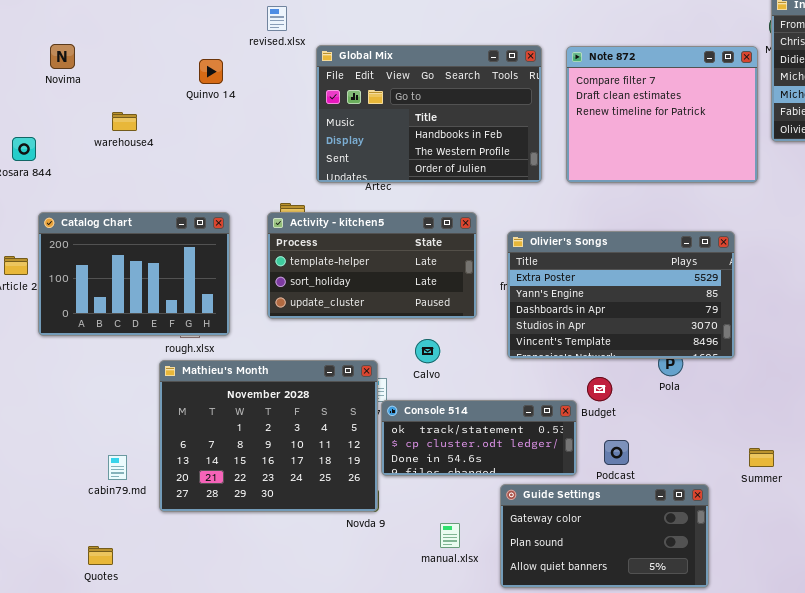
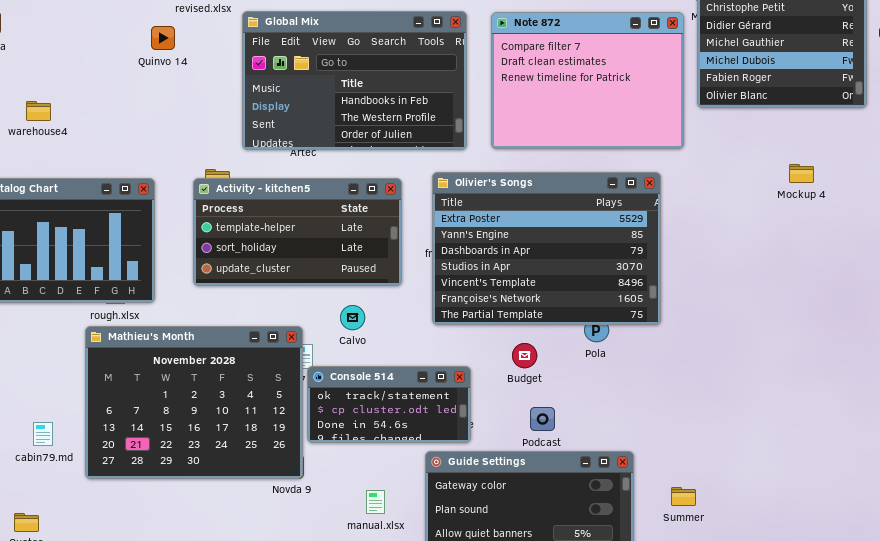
Quinvo 14: [199,59,223,84] -> [151,26,175,50], moved
warehouse4: [112,112,137,131] -> [26,101,51,121], moved
Olivier's Songs: [507,231,735,359] -> [432,172,661,325], resized
Console 514: [381,400,577,476] -> [307,366,471,443], resized
Summer: [749,448,774,467] -> [671,487,696,506], moved

